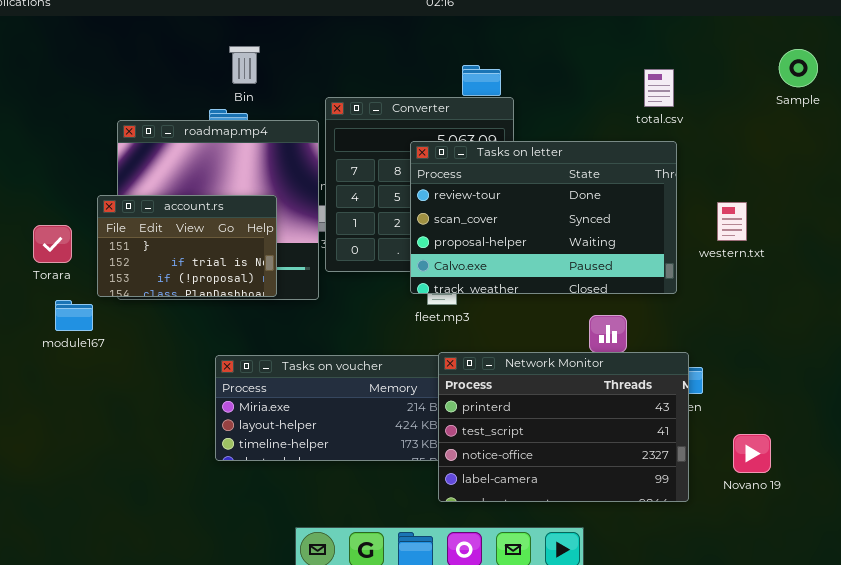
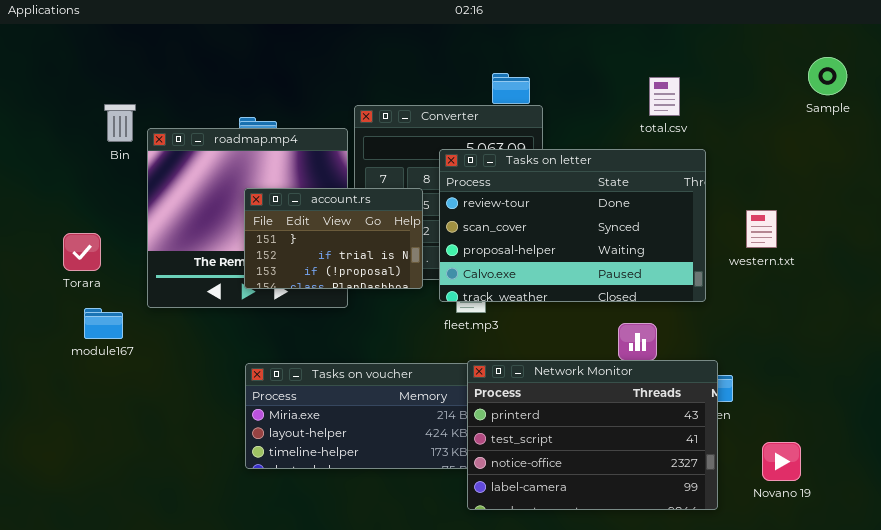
Bin: [229,46,260,84] -> [104,104,136,142], moved
total.csv: [644,69,674,107] -> [649,77,680,116], moved
account.rs: [97,195,277,297] -> [244,188,423,289], moved

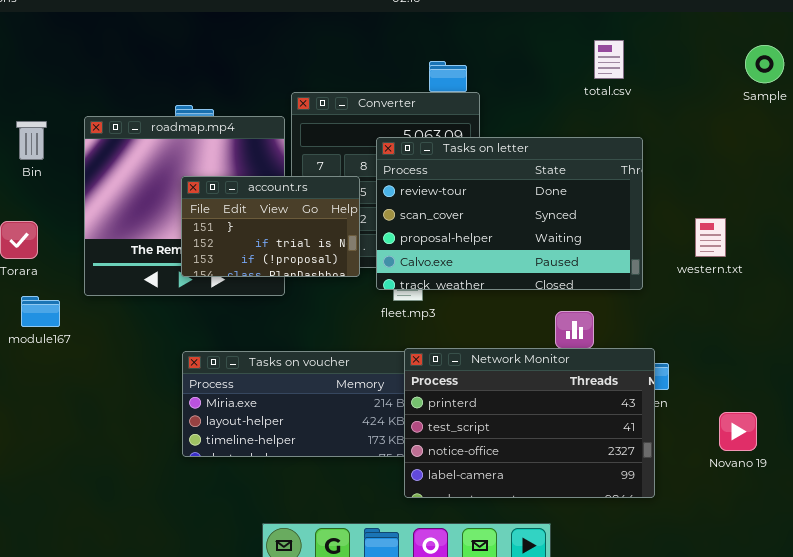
total.csv: [649,77,680,116] -> [594,40,624,79], moved
Bin: [104,104,136,142] -> [16,121,47,160], moved
western.txt: [746,210,777,248] -> [695,218,726,257], moved
Novano 19: [762,442,801,481] -> [719,412,757,451], moved

